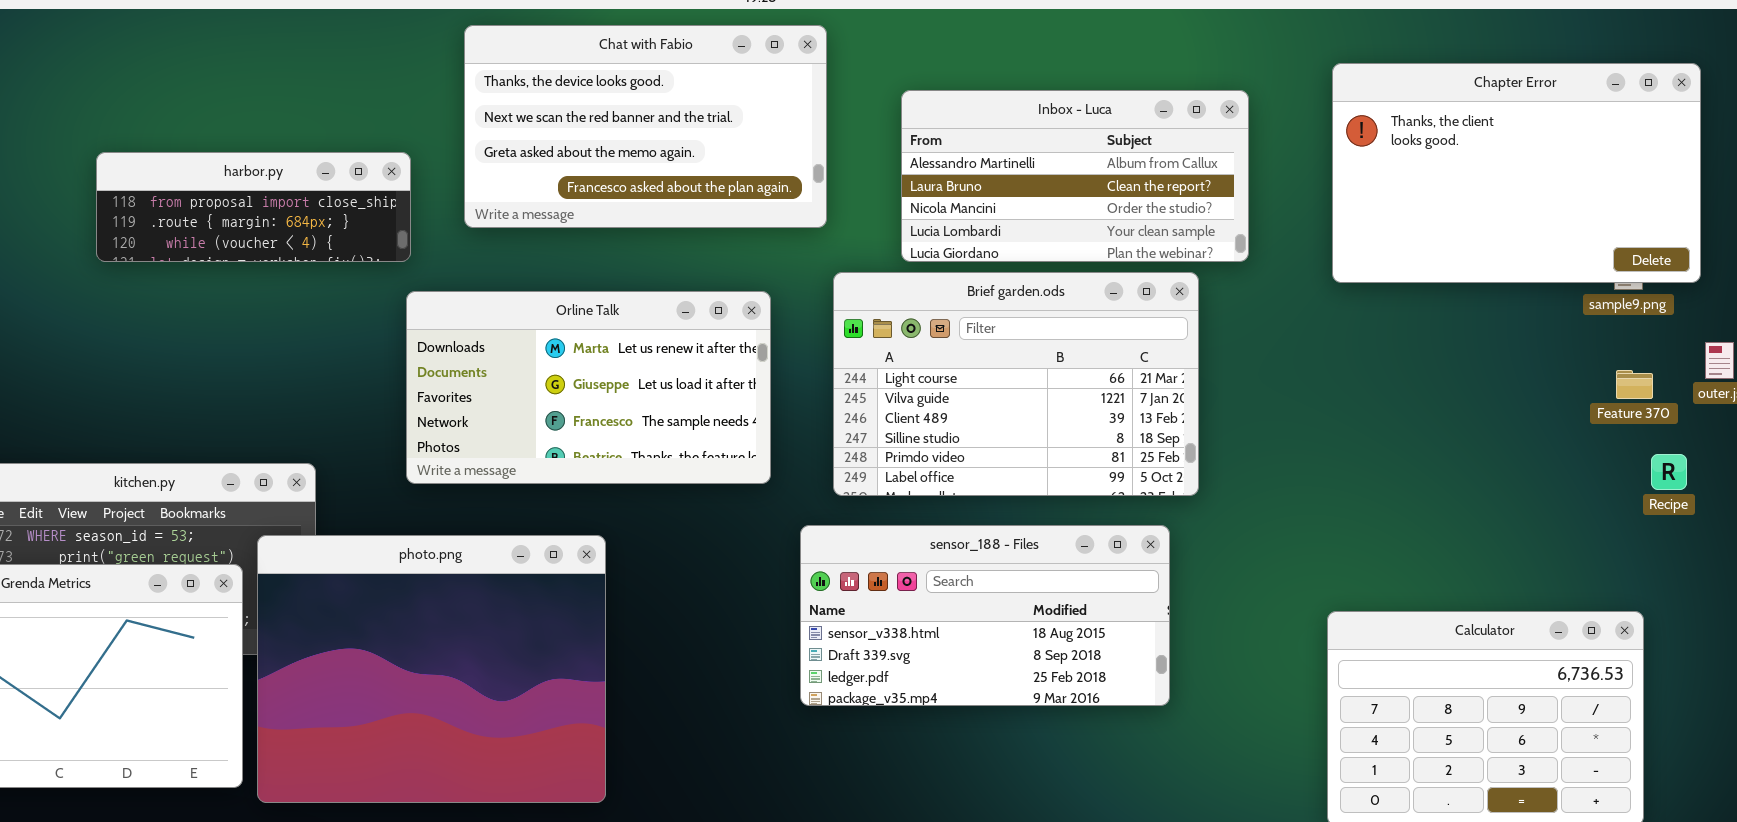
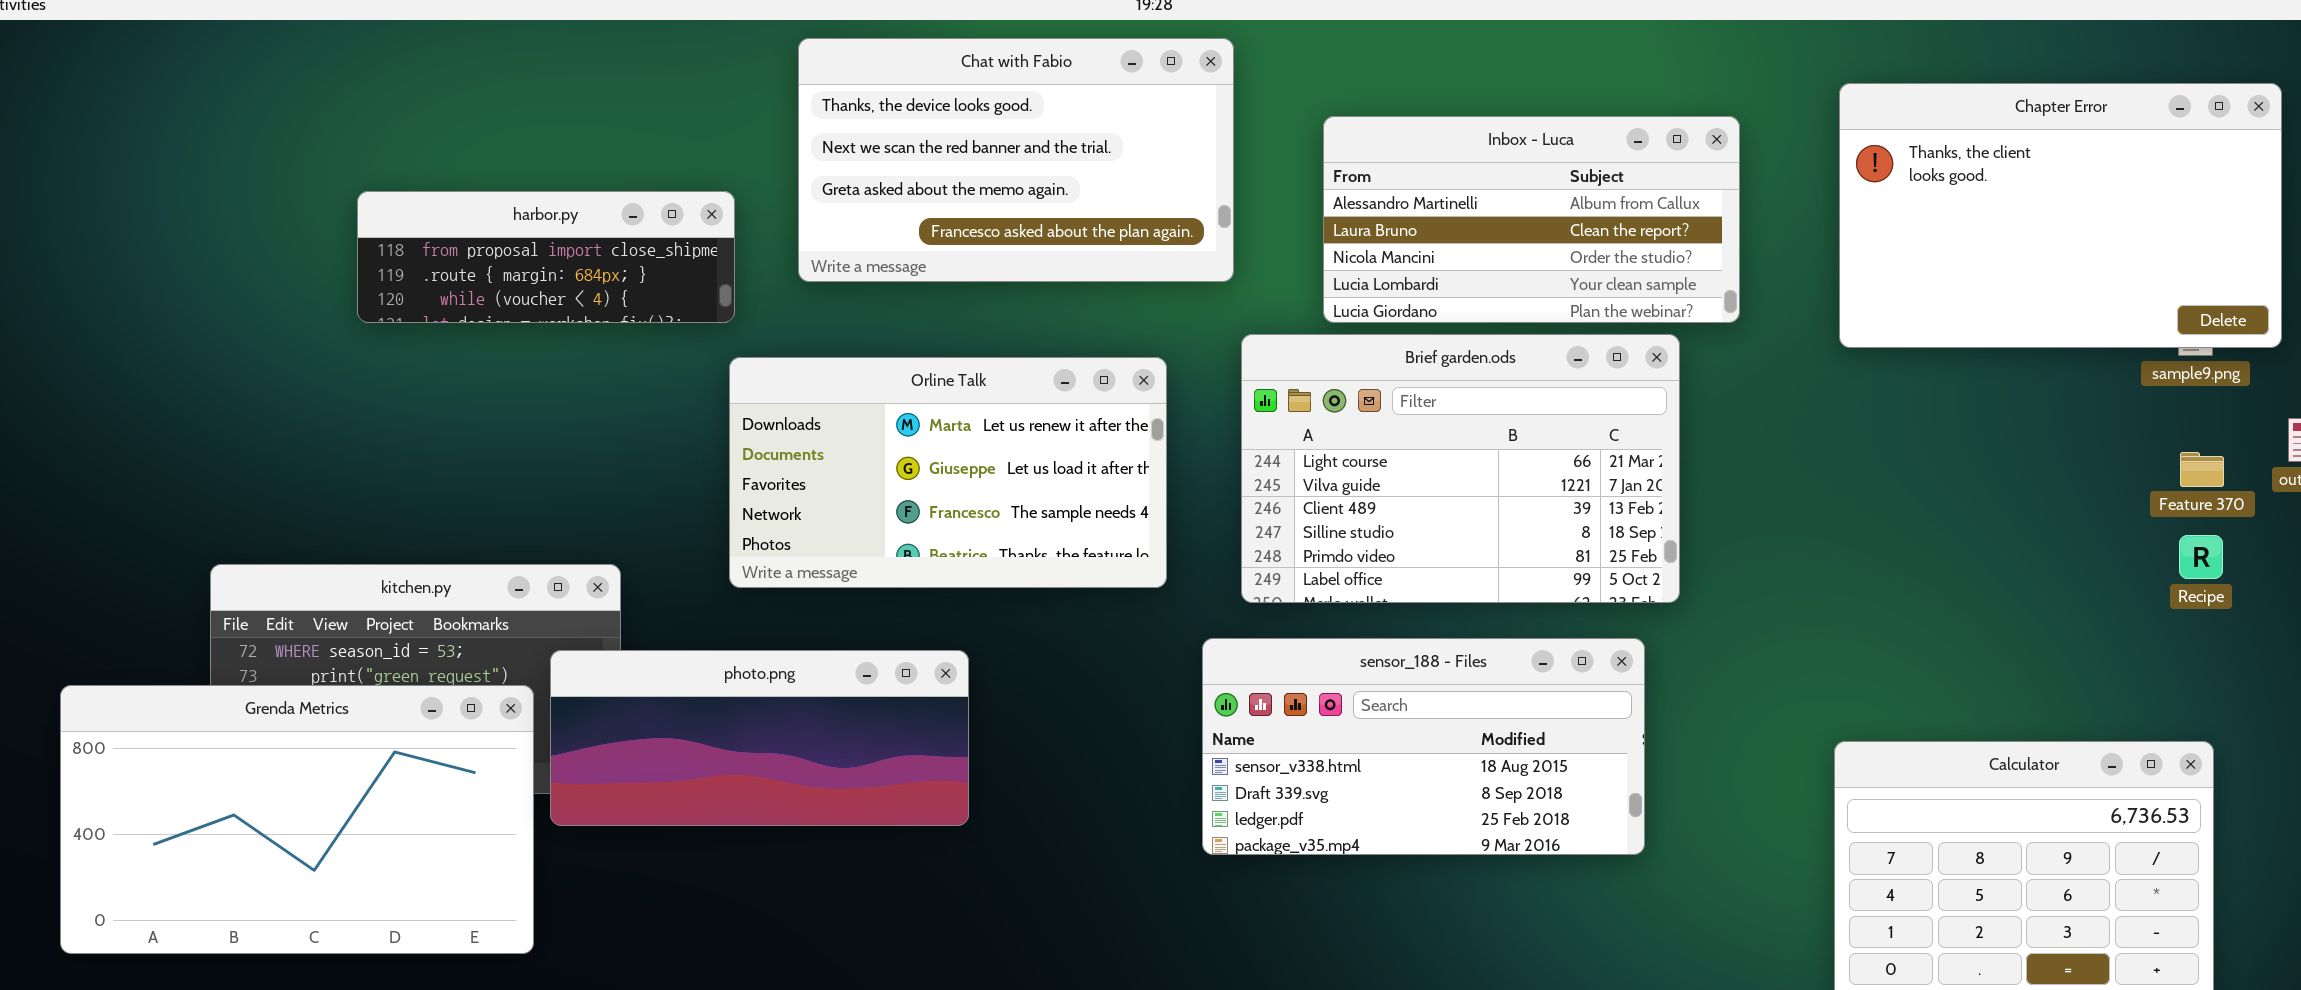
Recipe: [1651,454,1687,490] -> [2179,535,2223,579], moved
photo.png: [257,535,606,803] -> [550,650,969,826], resized

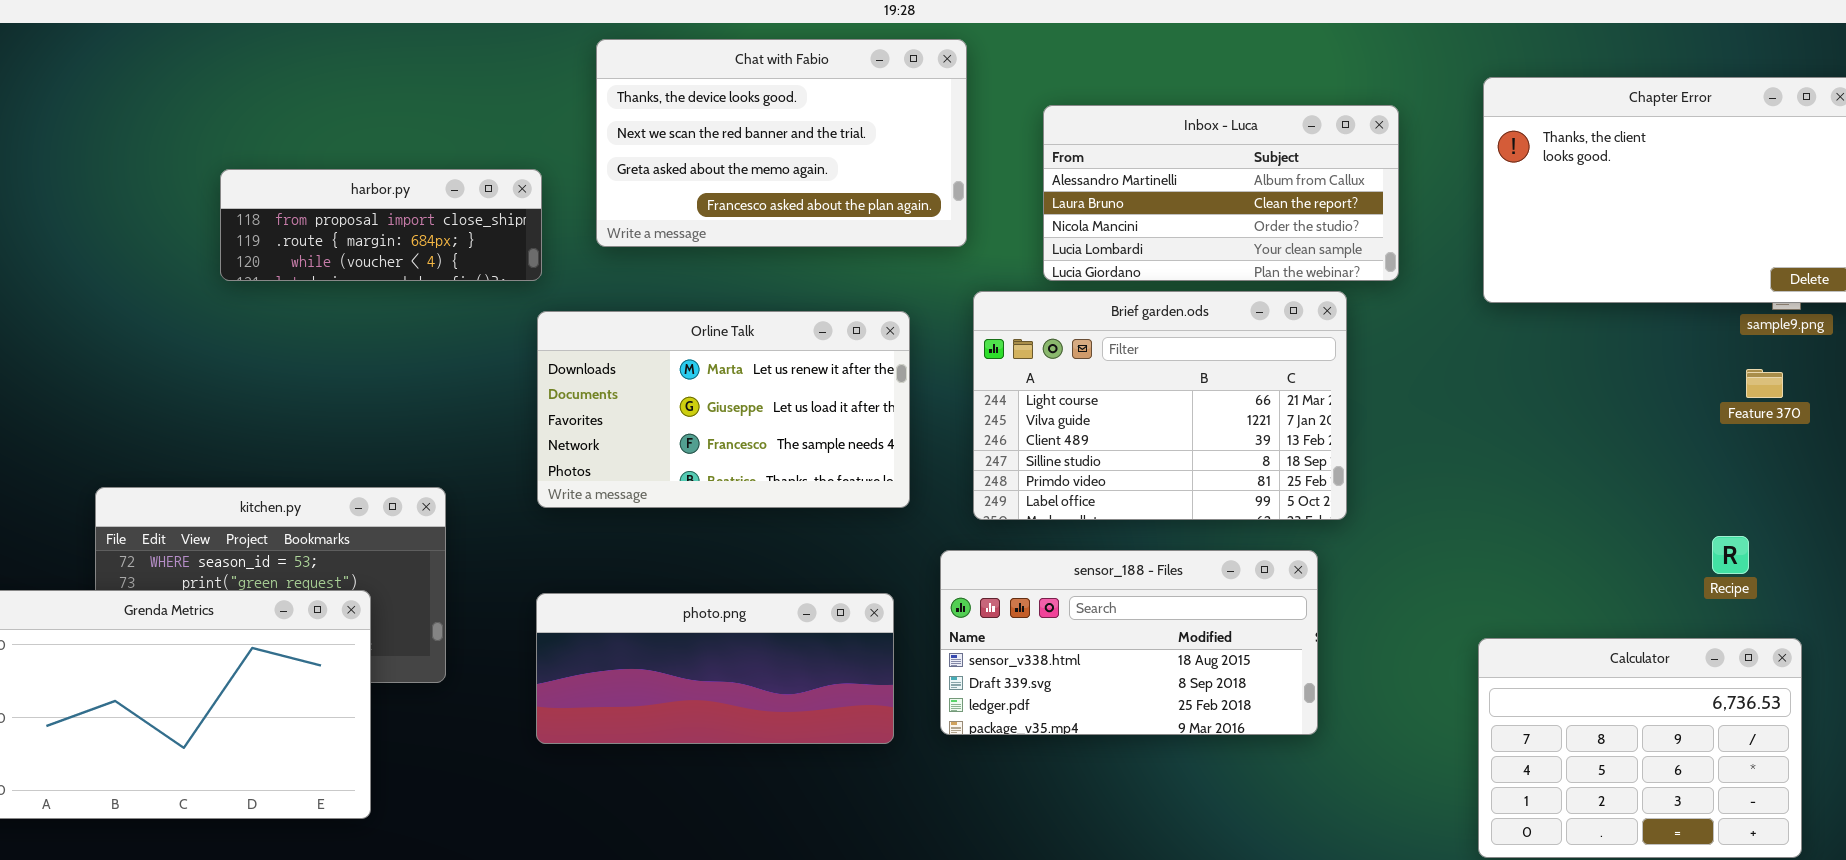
Feature 370: [2180,452,2224,487] -> [1746,369,1783,398], moved
Recipe: [2179,535,2223,579] -> [1712,536,1749,574], moved
photo.png: [550,650,969,826] -> [536,593,894,744], moved

